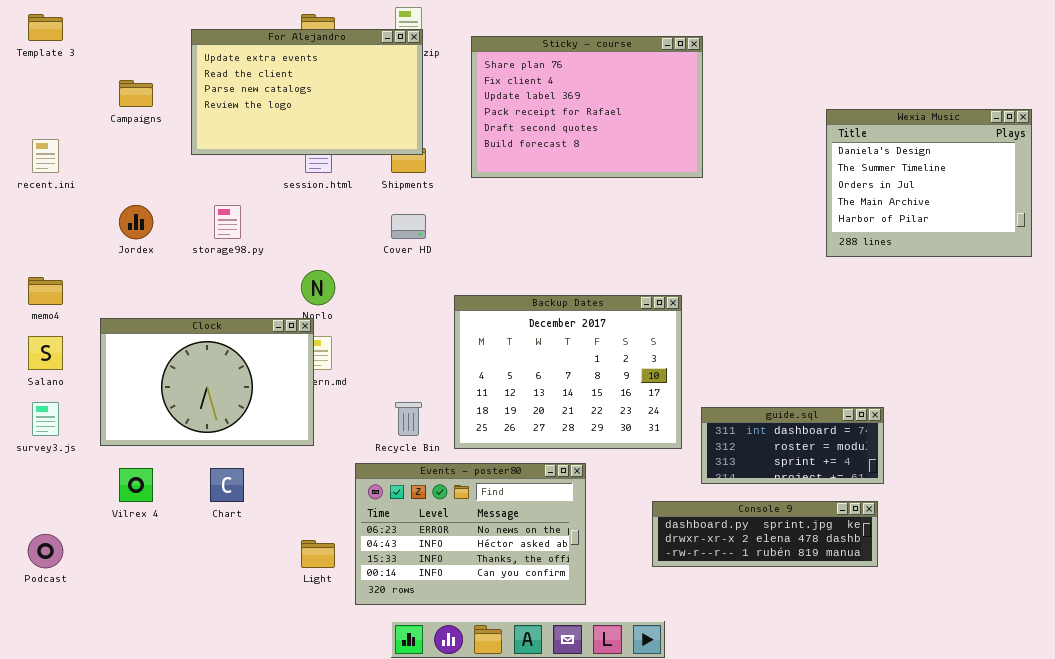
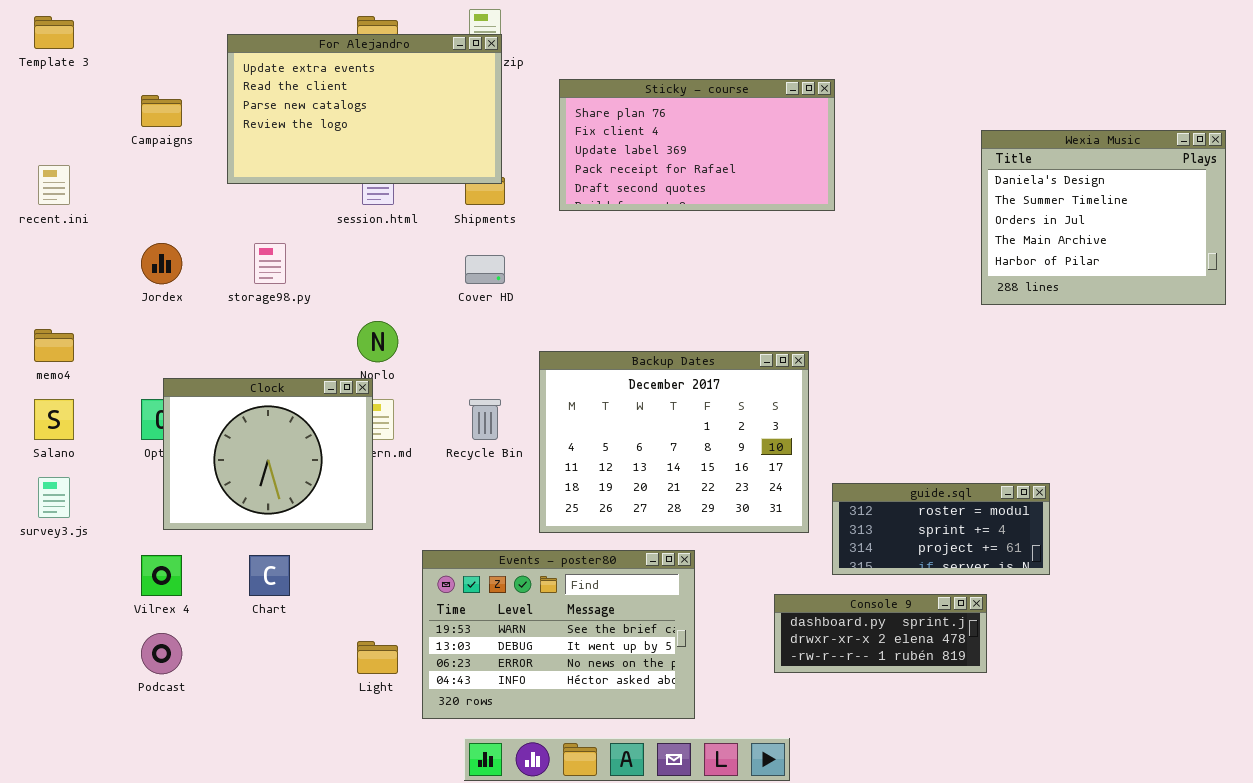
Sticky - course: [471,36,703,178] -> [559,79,835,211], resized
Clock: [100,318,314,446] -> [163,378,373,530], resized
Recycle Bin: [395,402,422,436] -> [469,399,501,440], moved
guide.sql: [701,407,884,484] -> [832,483,1050,575], scrolled down 1 row
Events - poster80: [355,463,586,605] -> [422,550,695,719], scrolled up 2 rows
Console 9: [652,501,878,567] -> [774,594,987,673], resized
Podcast: [28,534,63,568] -> [141,633,182,674], moved

